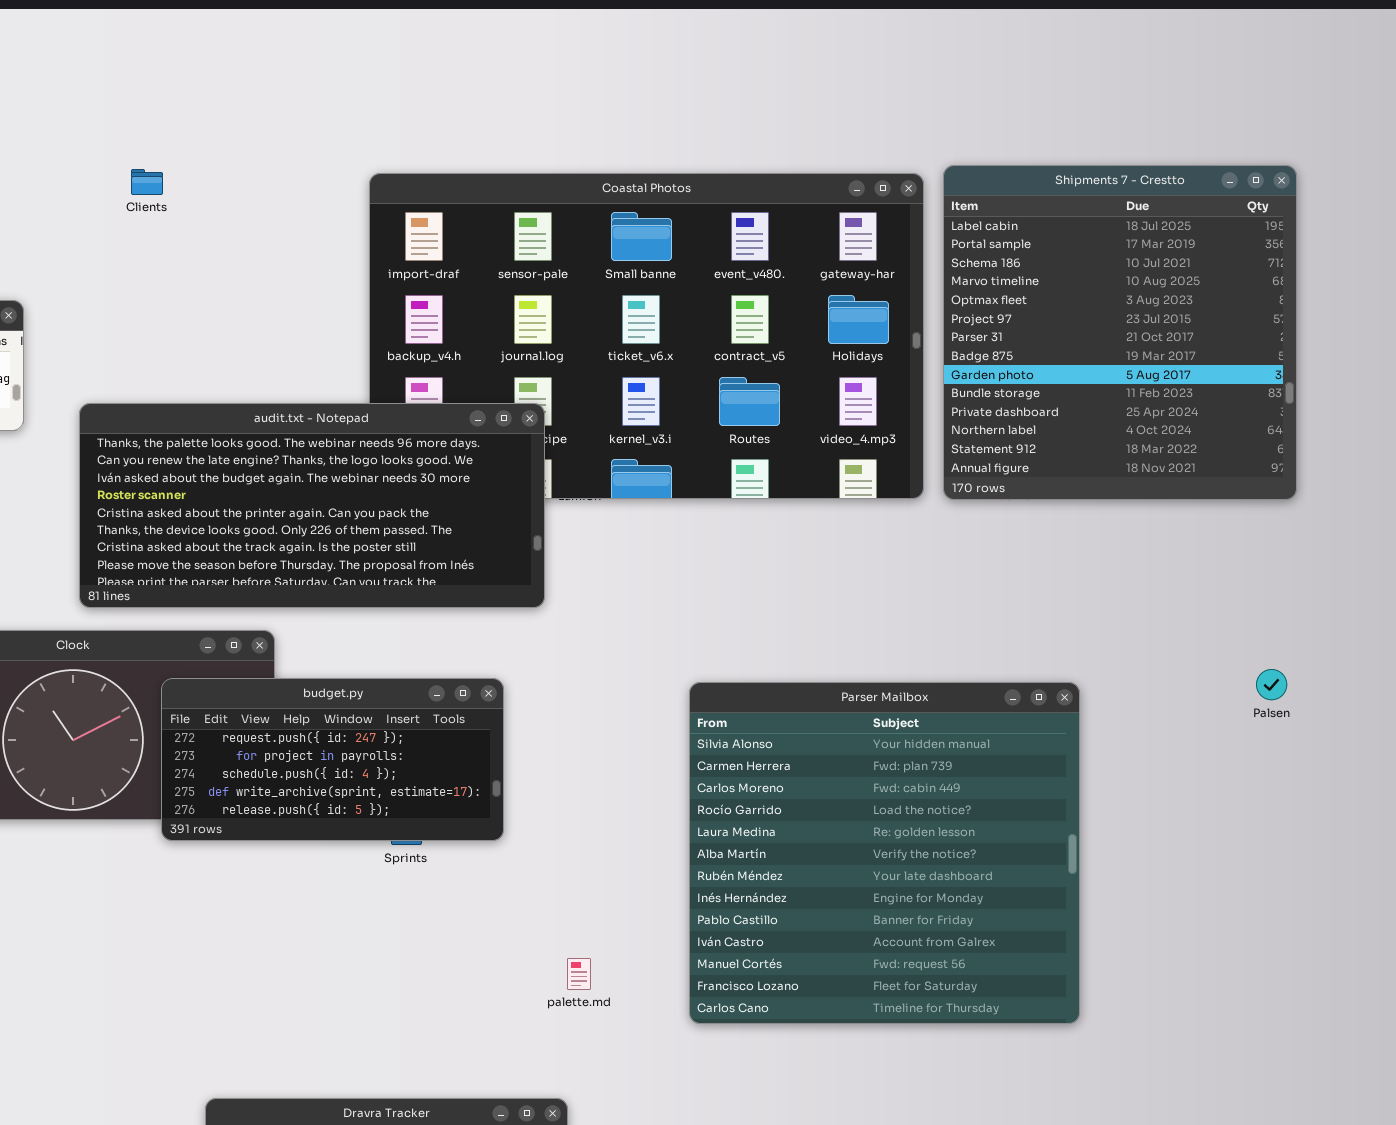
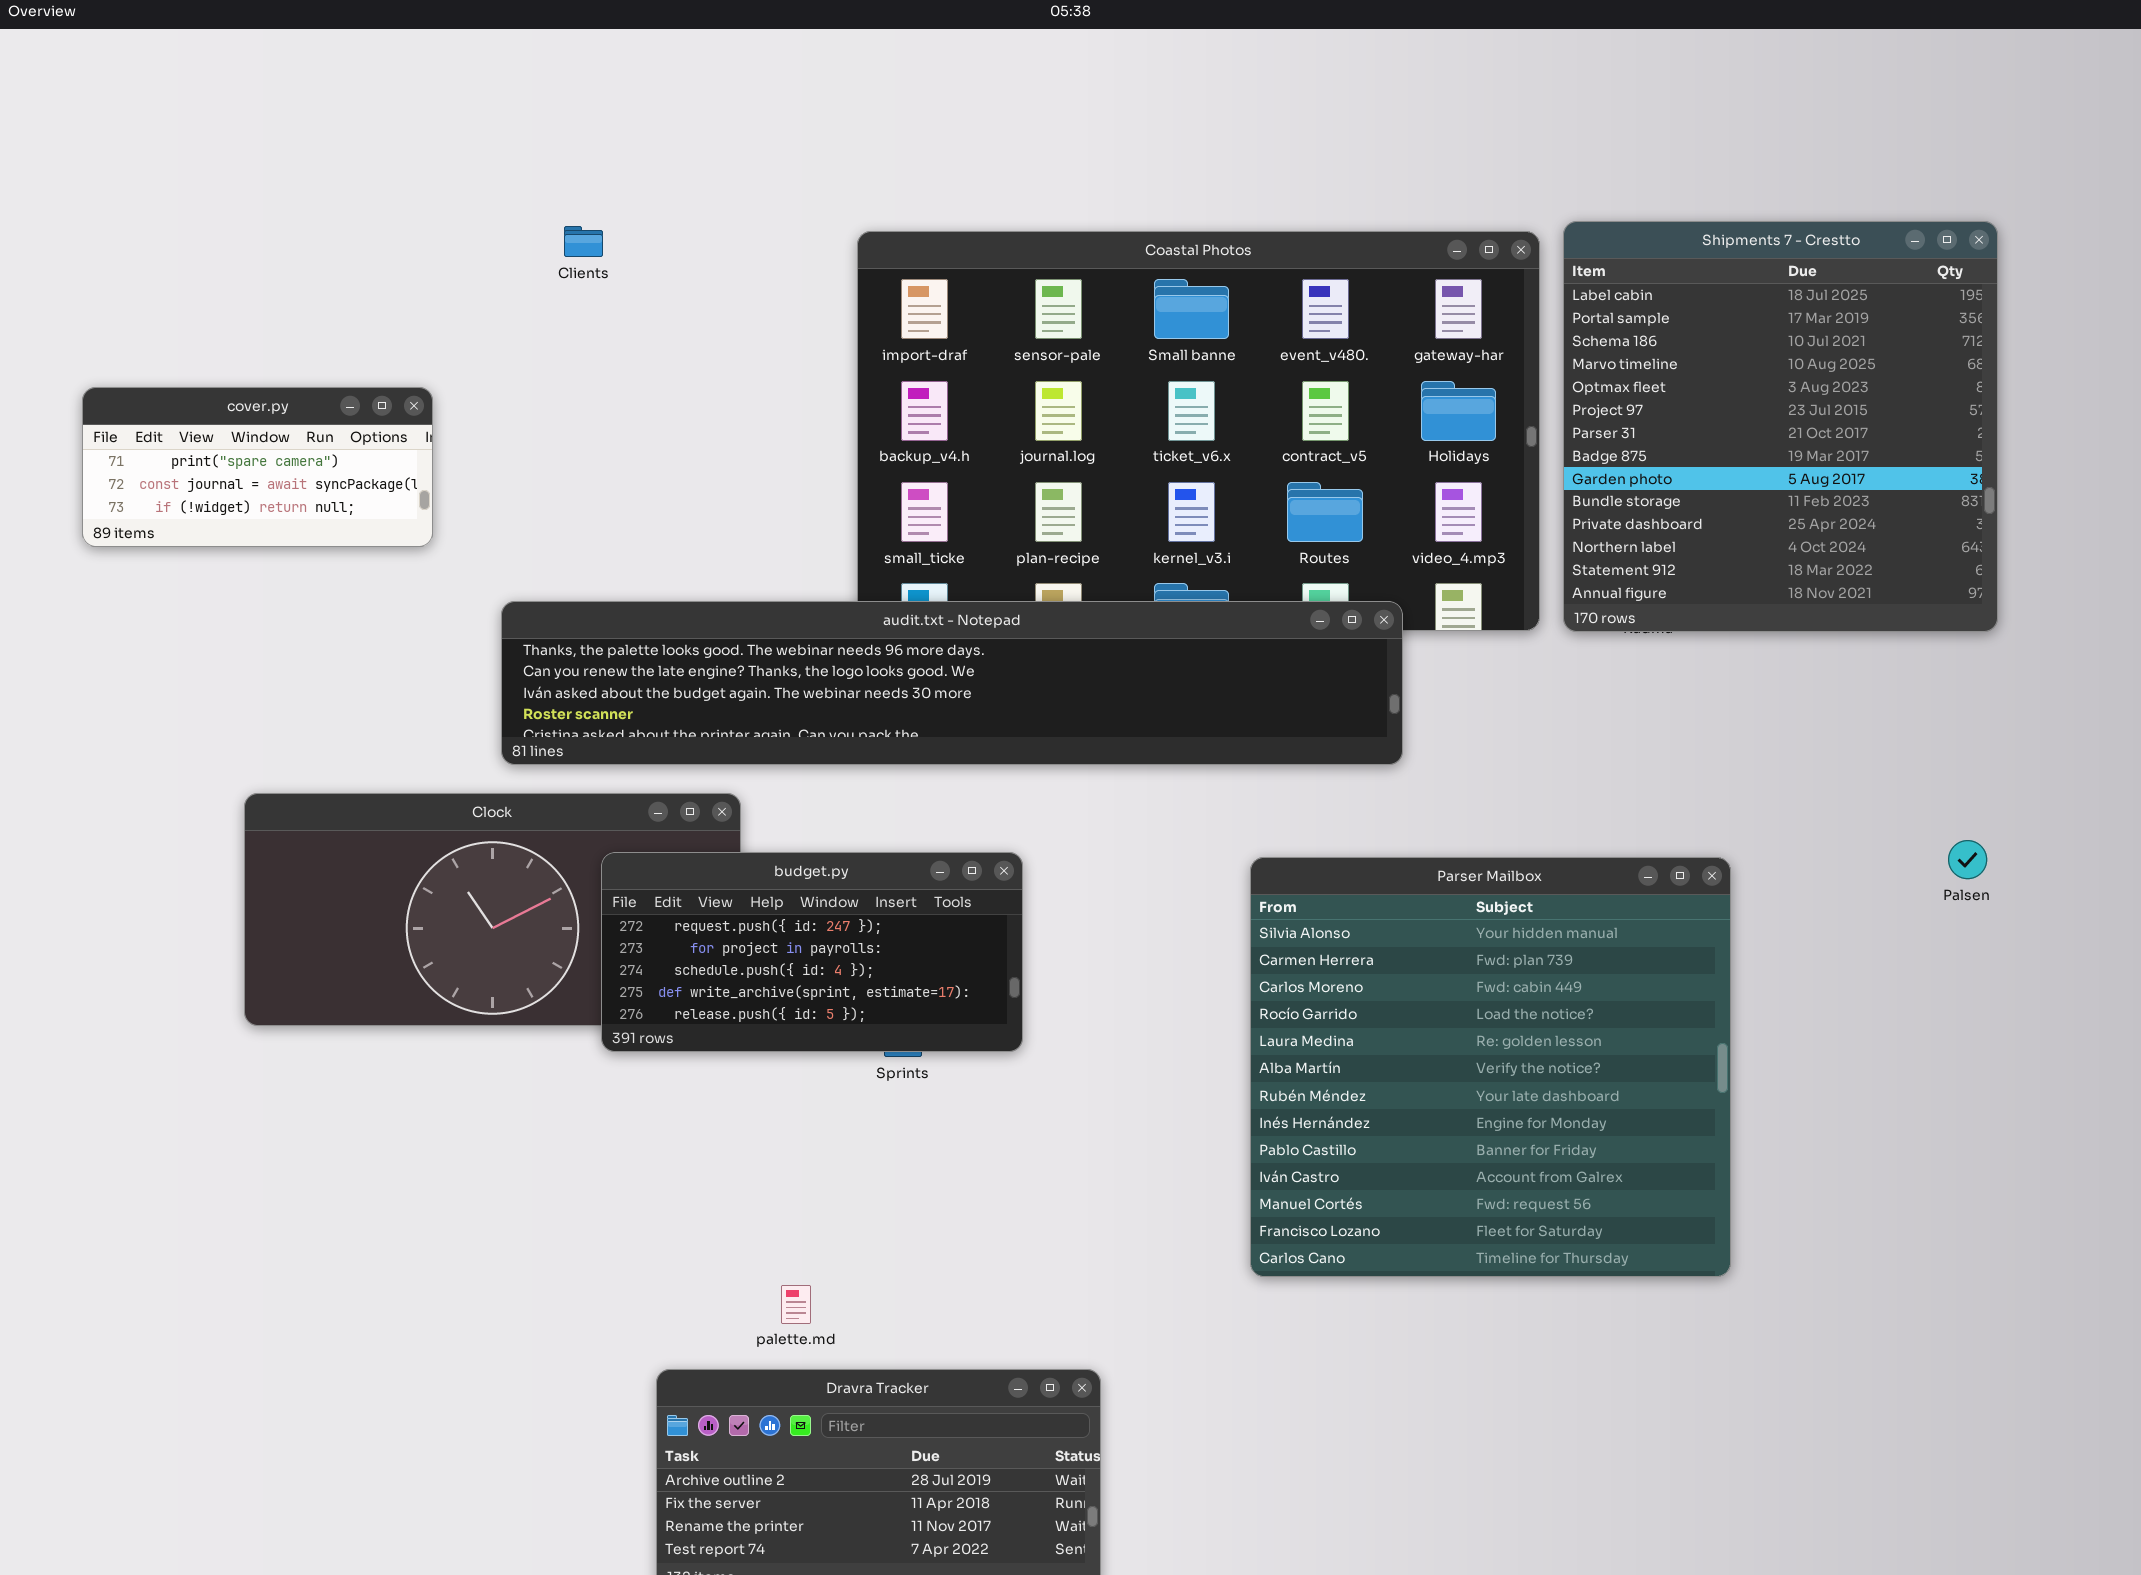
audit.txt - Notepad: [79,403,545,608] -> [501,601,1403,765], resized
palette.md: [567,958,591,990] -> [781,1285,811,1324], moved

